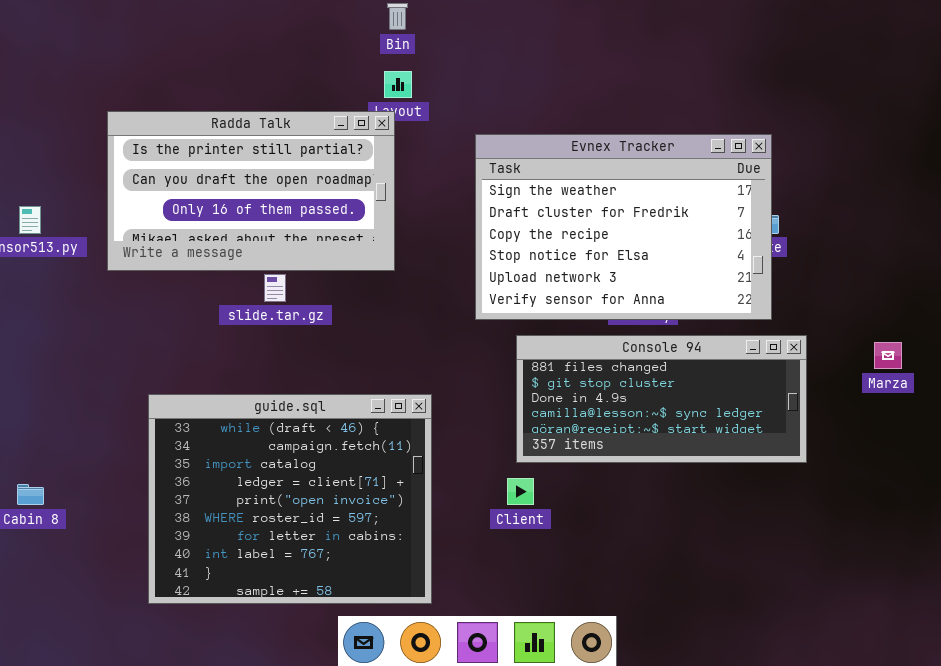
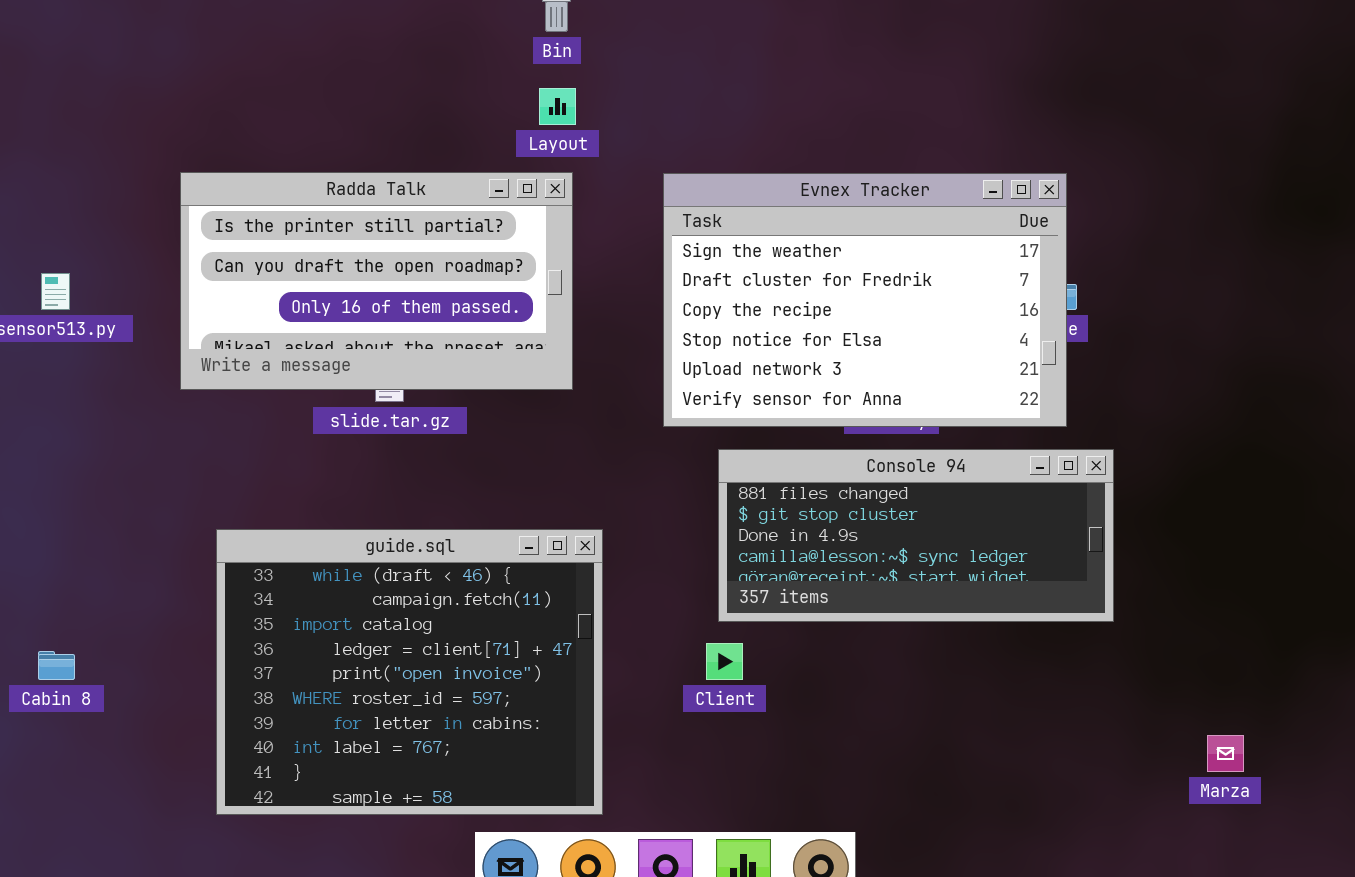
Radda Talk: [107,111,395,271] -> [180,172,573,390], moved
Marza: [874,342,902,369] -> [1207,735,1244,772], moved

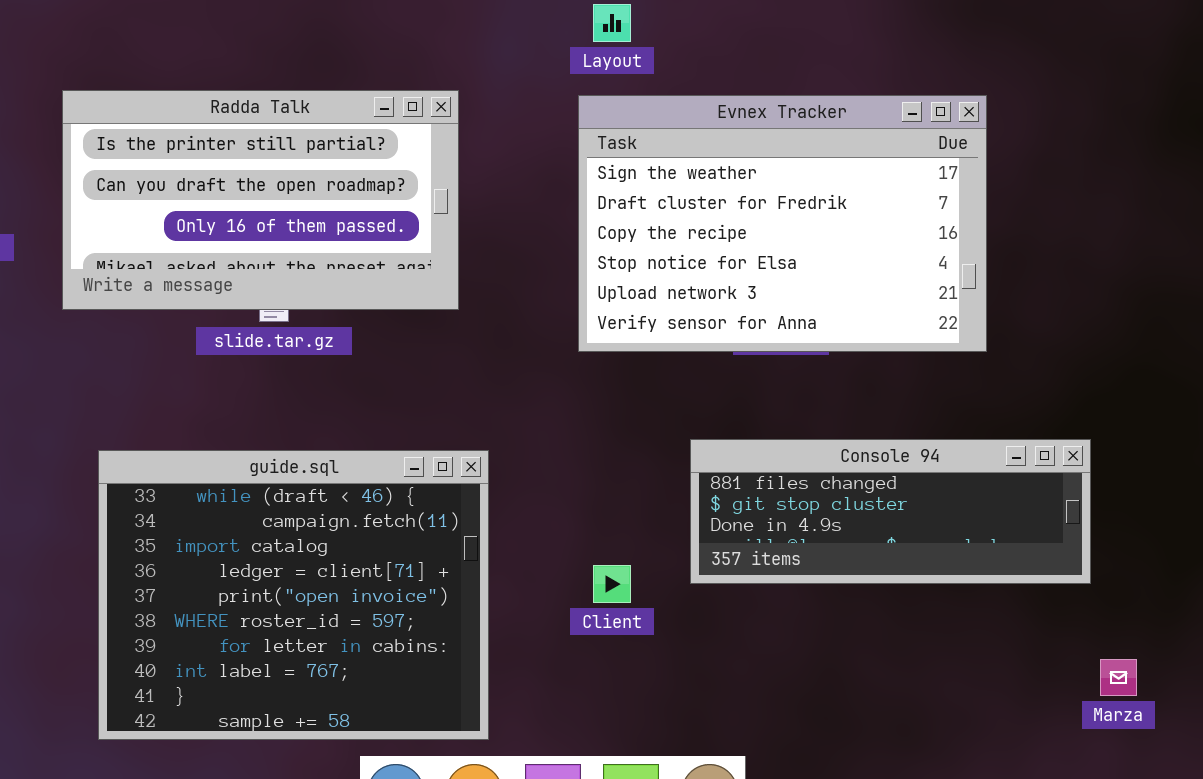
Layout: [539,88,576,125] -> [593,4,631,42], moved
Evnex Tracker: [663,173,1067,427] -> [578,95,987,352], moved
Console 94: [718,449,1114,622] -> [690,439,1091,584], moved, resized

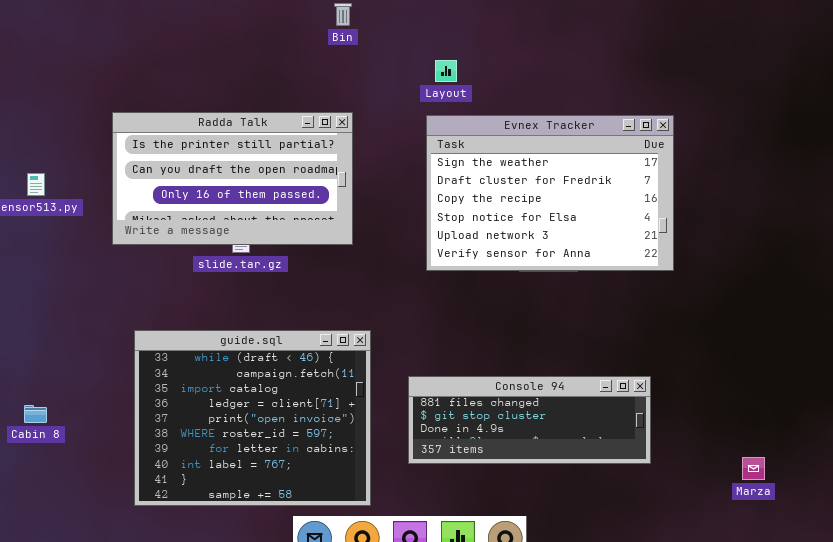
Console 94: [690,439,1091,584] -> [408,376,651,464], moved

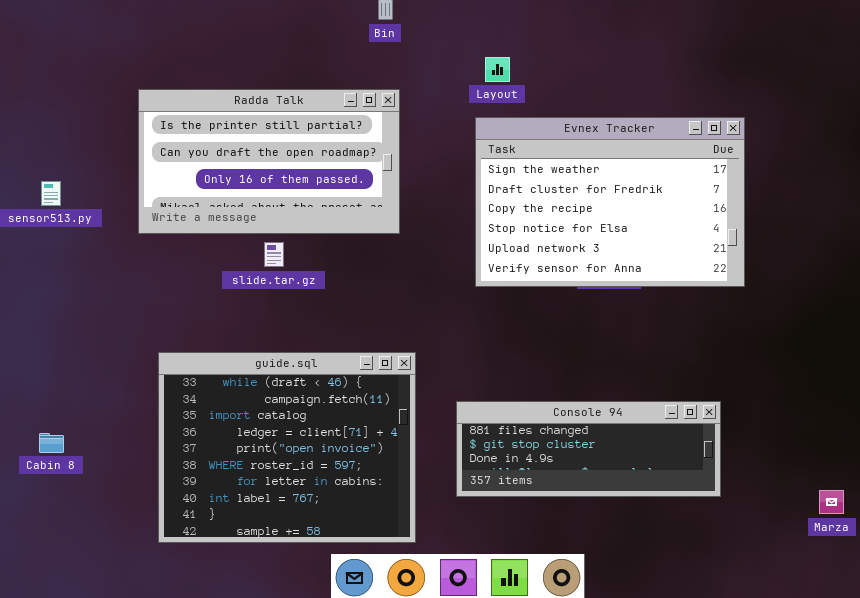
Radda Talk: [112,112,353,245] -> [138,89,400,234], moved

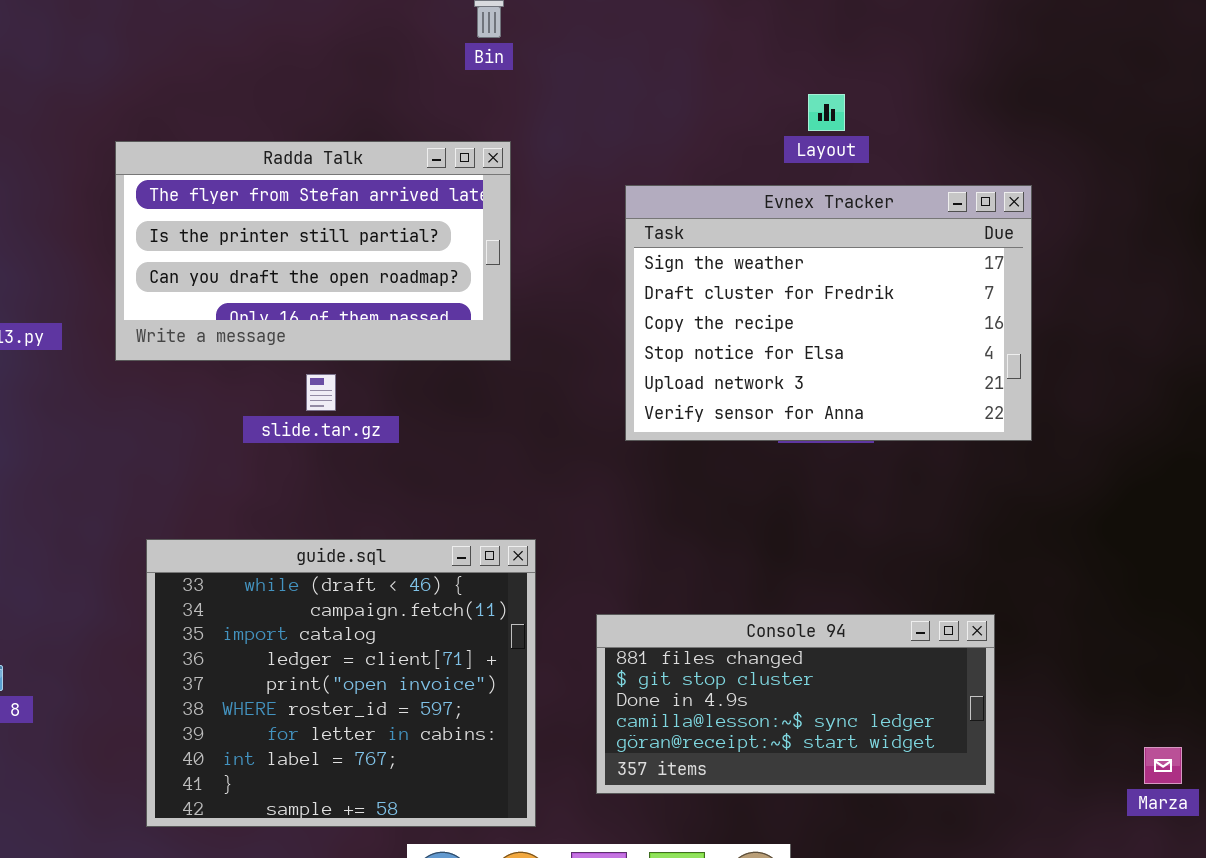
Layout: [485,57,510,82] -> [808,94,845,131], moved
Radda Talk: [138,89,400,234] -> [115,141,511,361], scrolled up 1 row
Console 94: [456,401,721,497] -> [596,614,995,794], resized

